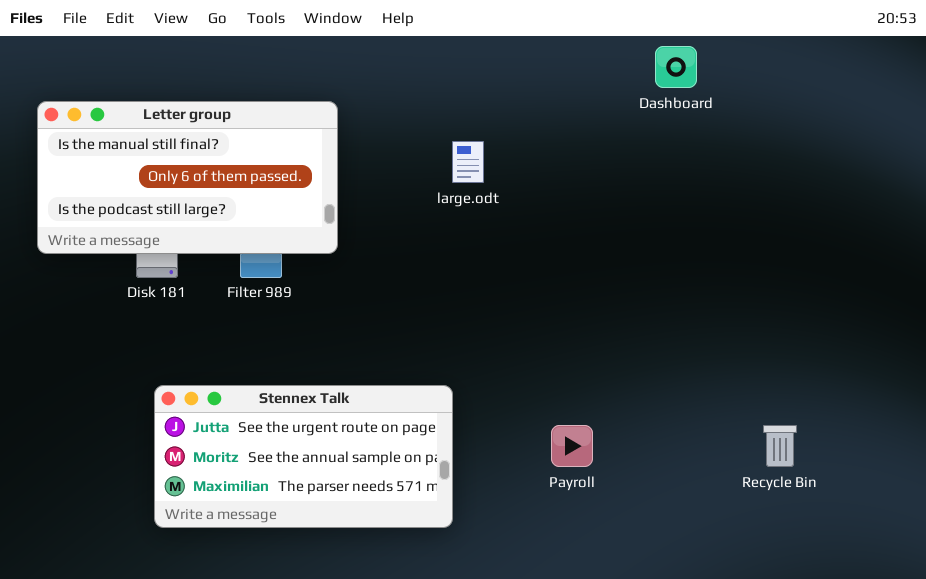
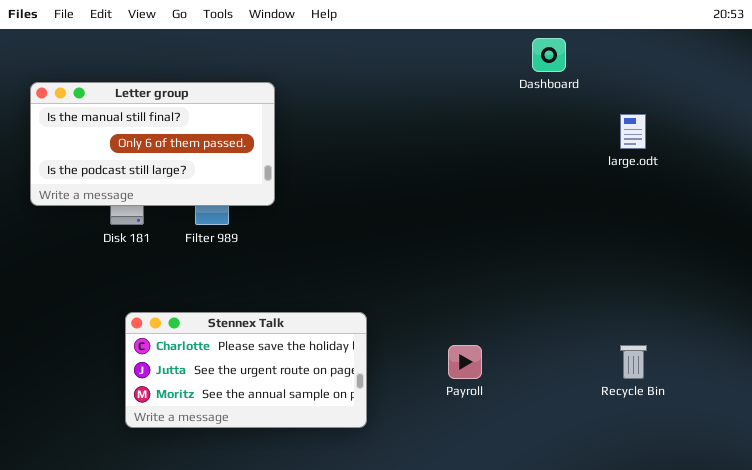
large.odt: [452,141,484,183] -> [620,114,646,149], moved
Stennex Talk: [154,385,453,528] -> [125,312,367,428], scrolled up 1 row

